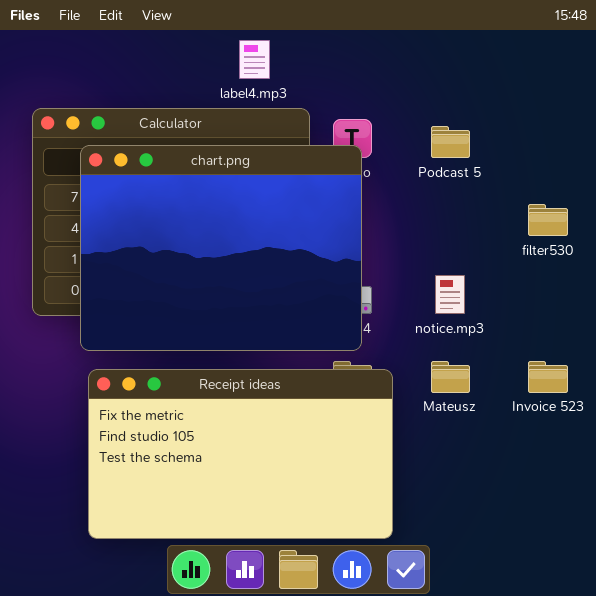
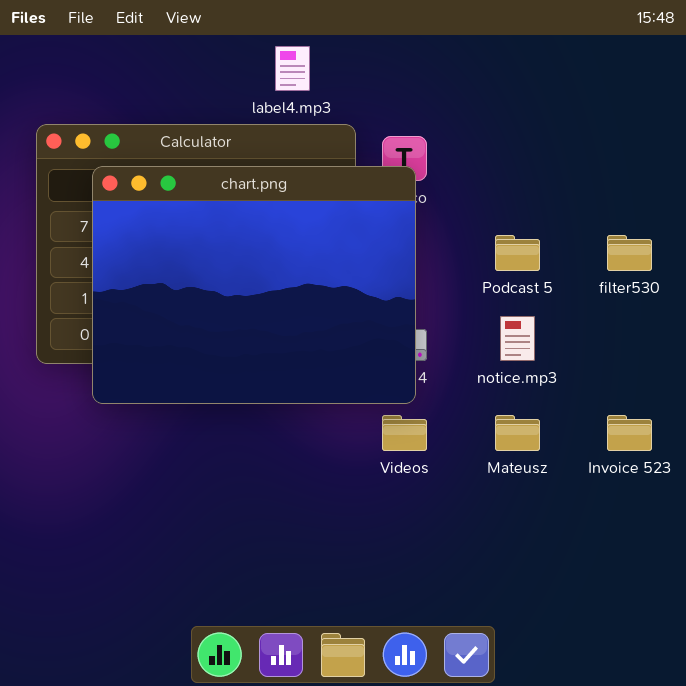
Podcast 5: [431,126,470,158] -> [495,235,540,271], moved
Receipt ideas: [88,369,393,539] -> none, closed

